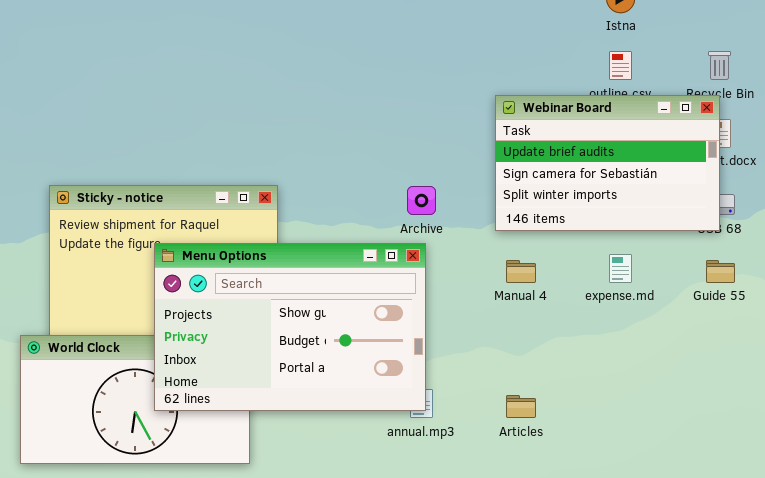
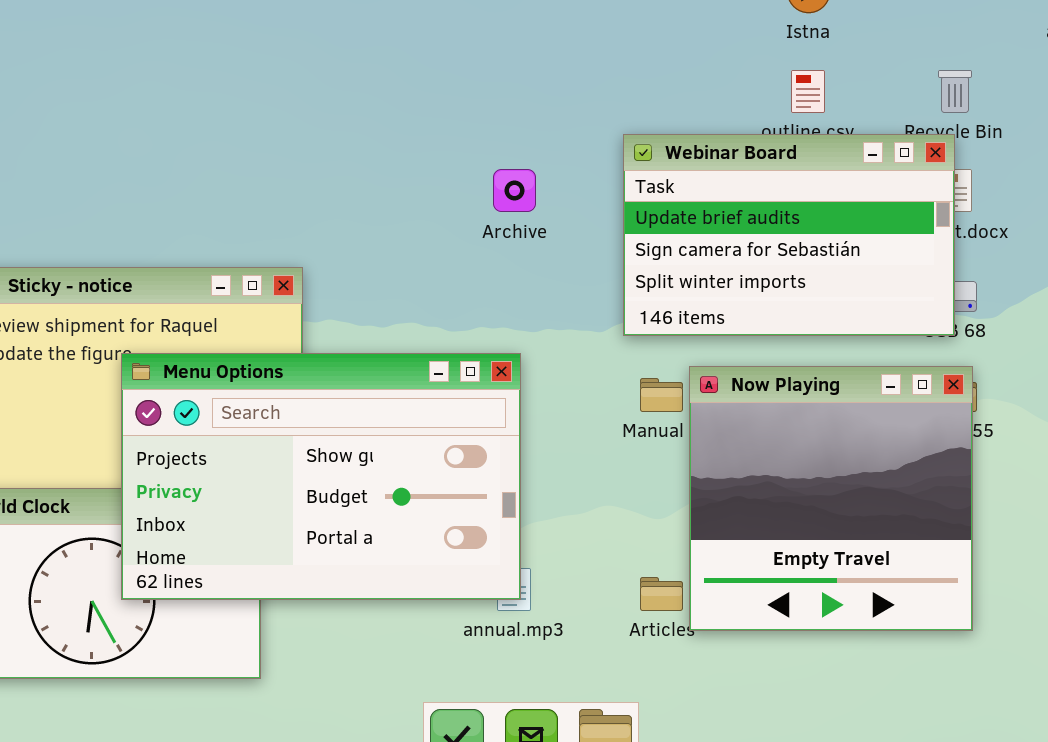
Archive: [407,186,436,215] -> [493,169,536,212], moved
Now Playing: none -> [689,366,973,631], opened

